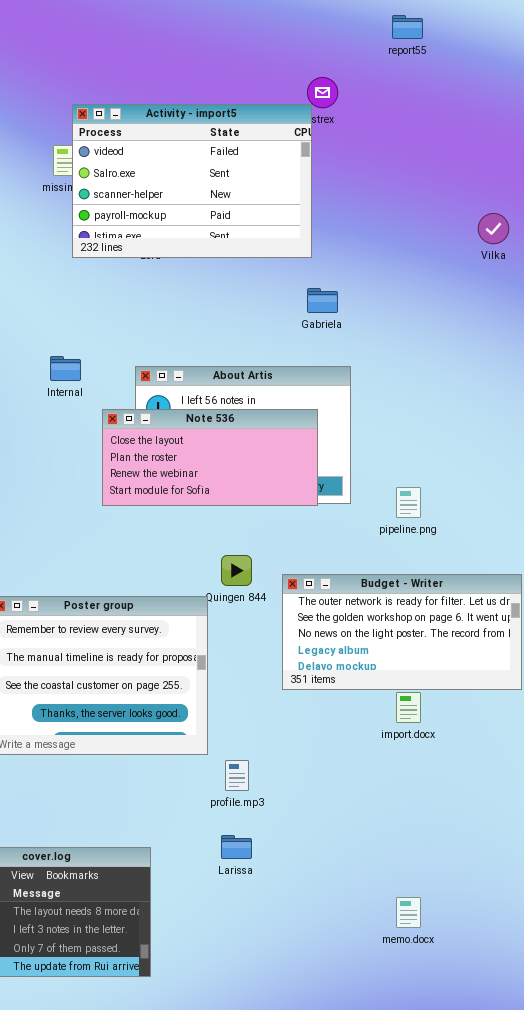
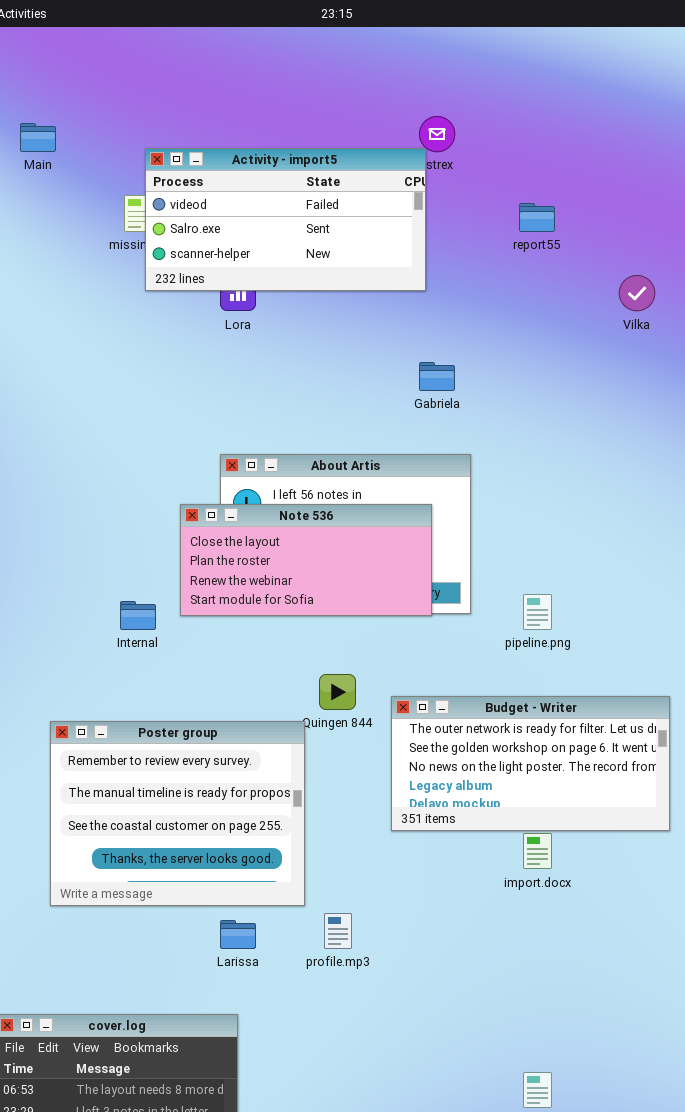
report55: [392,15,423,39] -> [519,203,555,232], moved
Activity - import5: [72,104,312,258] -> [145,148,426,291], resized
Internal: [50,356,81,381] -> [120,601,156,630], moved
Larissa: [221,835,252,859] -> [220,920,256,949], moved

